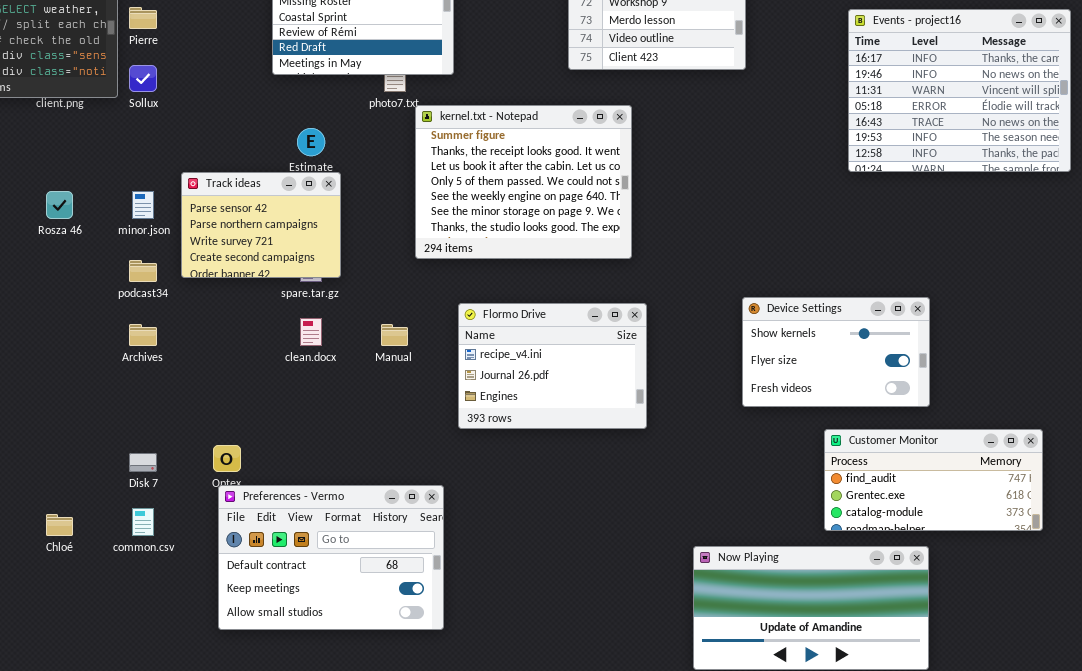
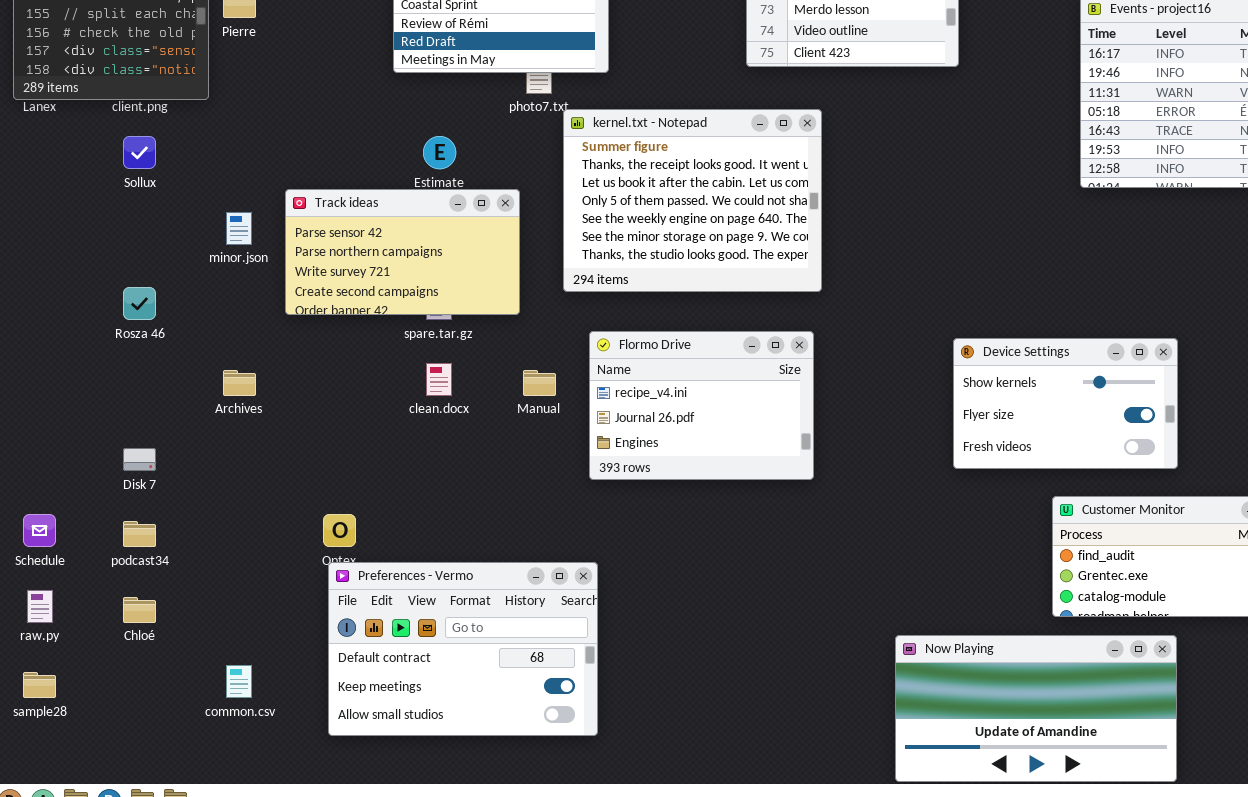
Sollux: [129,65,157,92] -> [123,136,156,169], moved
Track ideas: [181,172,341,278] -> [285,189,520,315], resized
Rosza 46: [46,191,73,219] -> [123,287,156,320], moved
podcast34: [129,260,157,282] -> [123,521,156,547], moved
Flormo Drive: [458,303,647,429] -> [589,331,814,480], moved
Disk 7: [129,453,157,472] -> [123,448,156,471], moved
common.csv: [132,508,154,536] -> [226,665,252,698], moved

